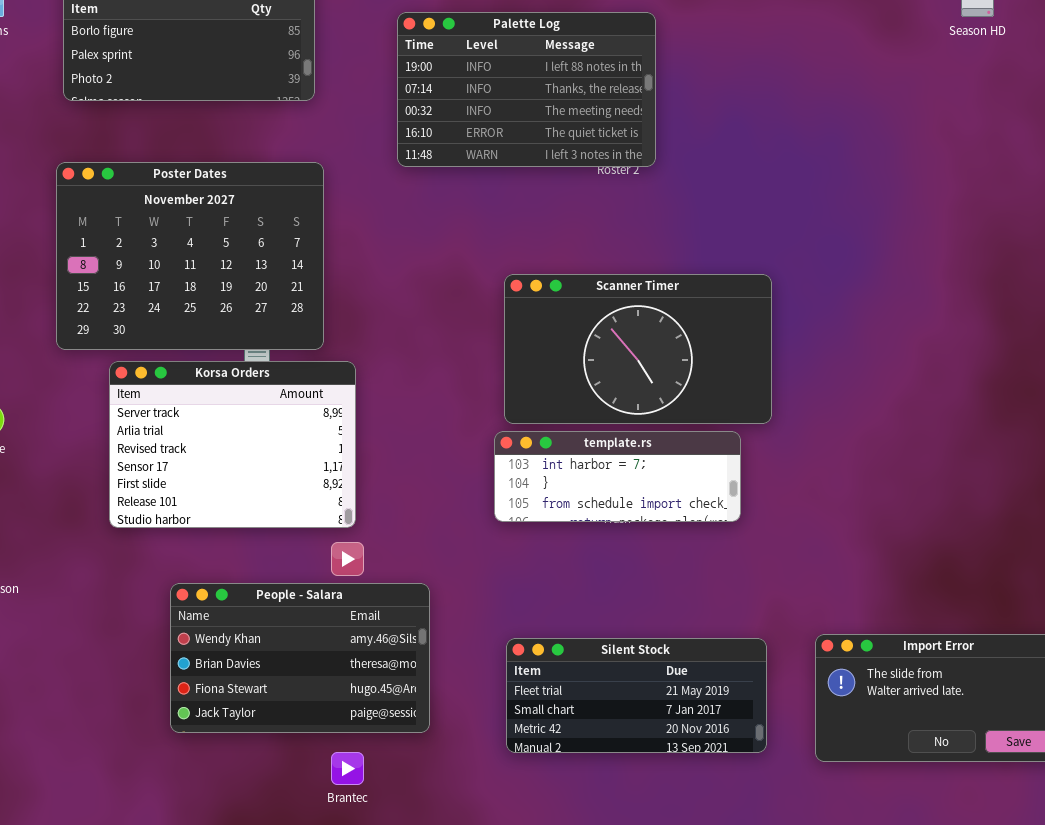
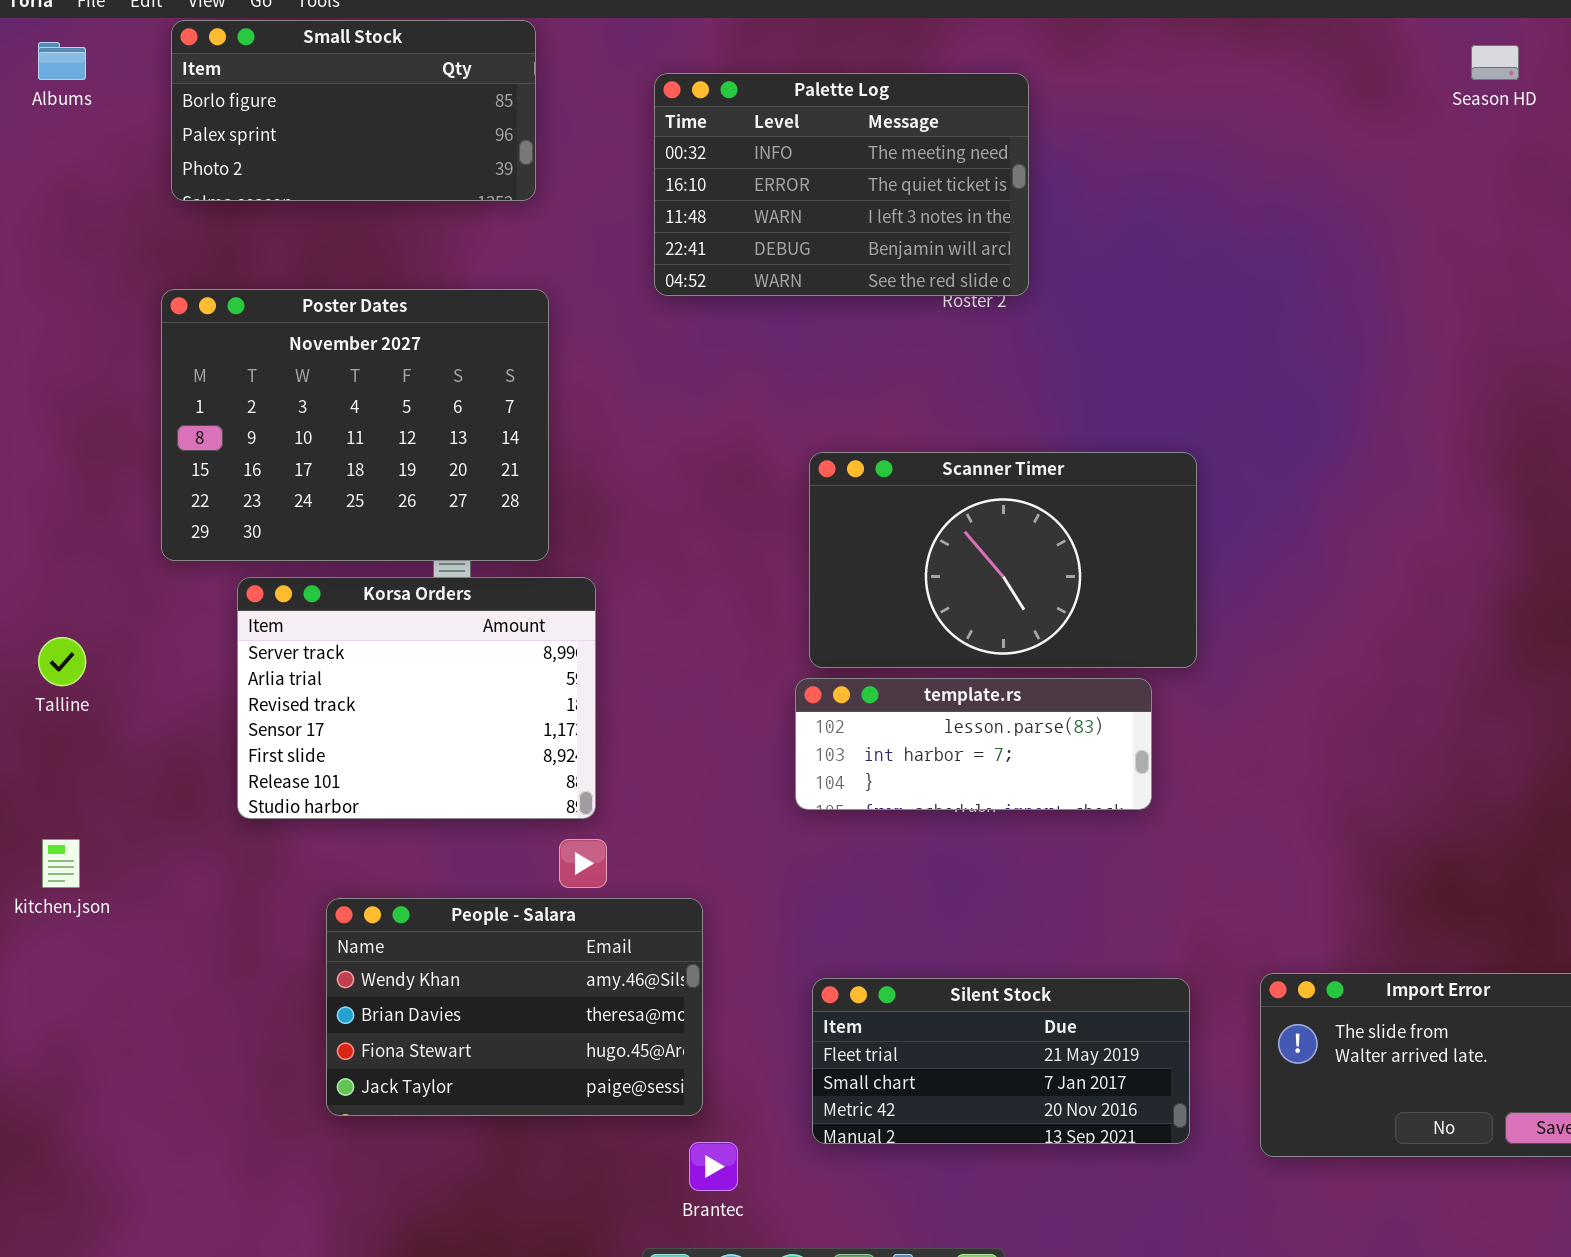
Palette Log: [397,12,656,167] -> [654,73,1029,296], scrolled down 2 rows
template.rs: [494,431,741,522] -> [795,678,1152,810], scrolled up 1 row
Brantec: [331,752,364,785] -> [689,1142,738,1191], moved

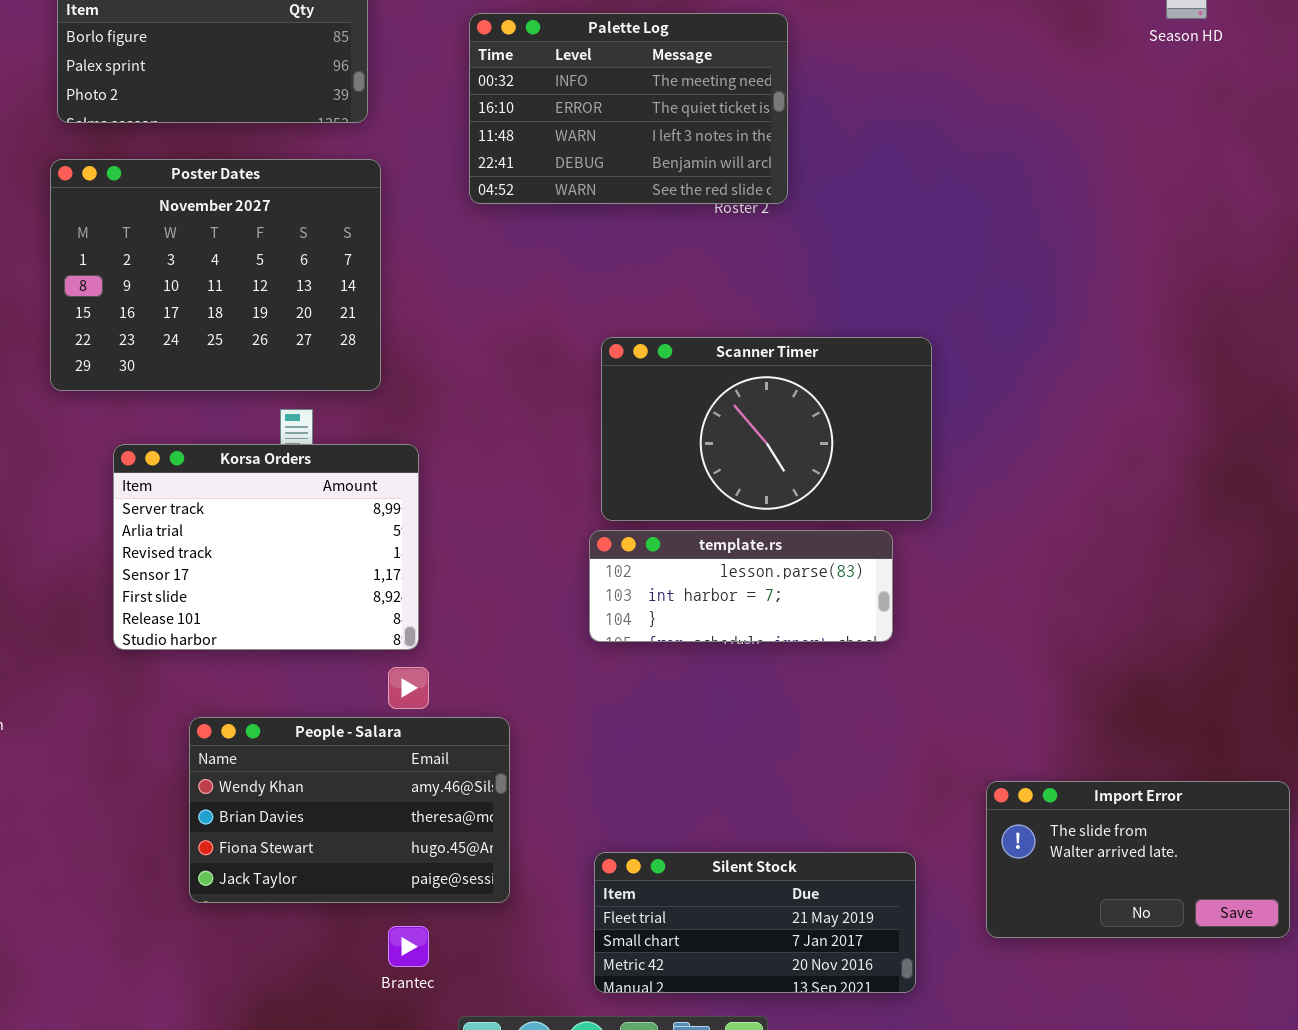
Poster Dates: [161,289,549,561] -> [50,159,381,391], moved
Silent Stock: [812,978,1190,1144] -> [594,852,916,993], moved
Brantec: [689,1142,738,1191] -> [388,926,429,967], moved

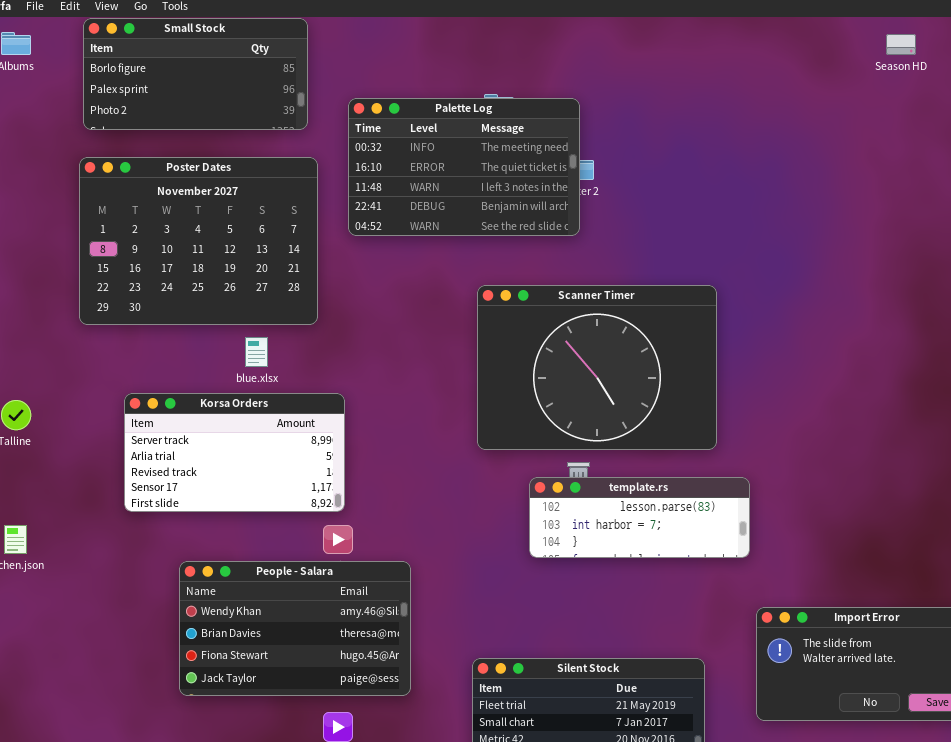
Palette Log: [469,13,788,204] -> [348,98,580,236], moved
Scanner Timer: [601,337,932,521] -> [477,285,717,450], resized
Korsa Orders: [113,444,419,650] -> [124,393,345,512], resized
template.rs: [589,530,893,642] -> [529,477,750,558], moved

